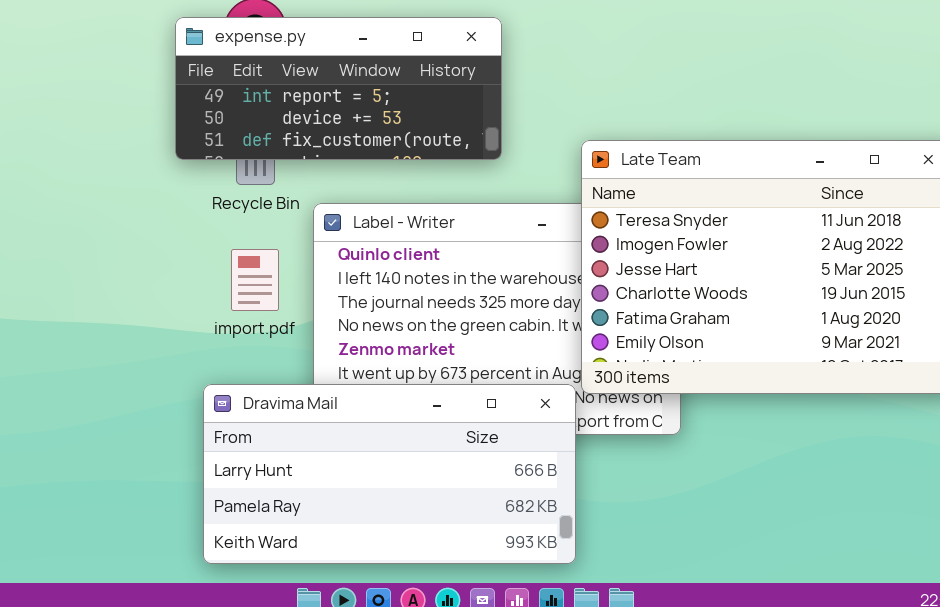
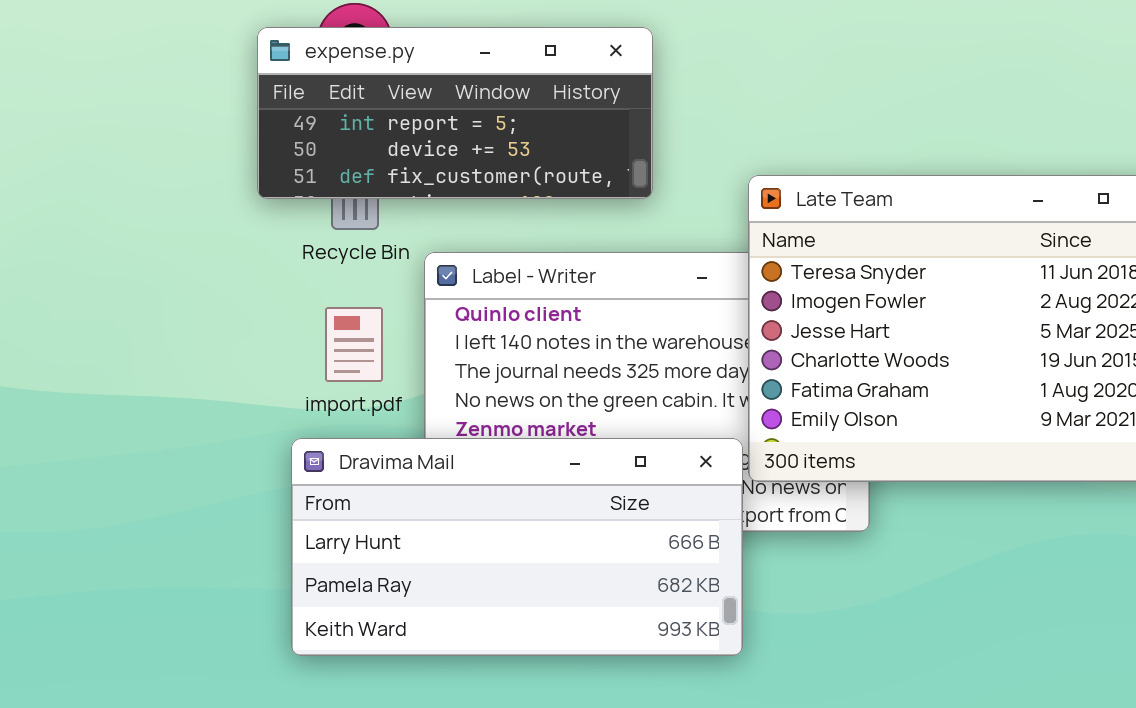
Dravima Mail: [203,384,576,564] -> [291,438,743,656], moved

